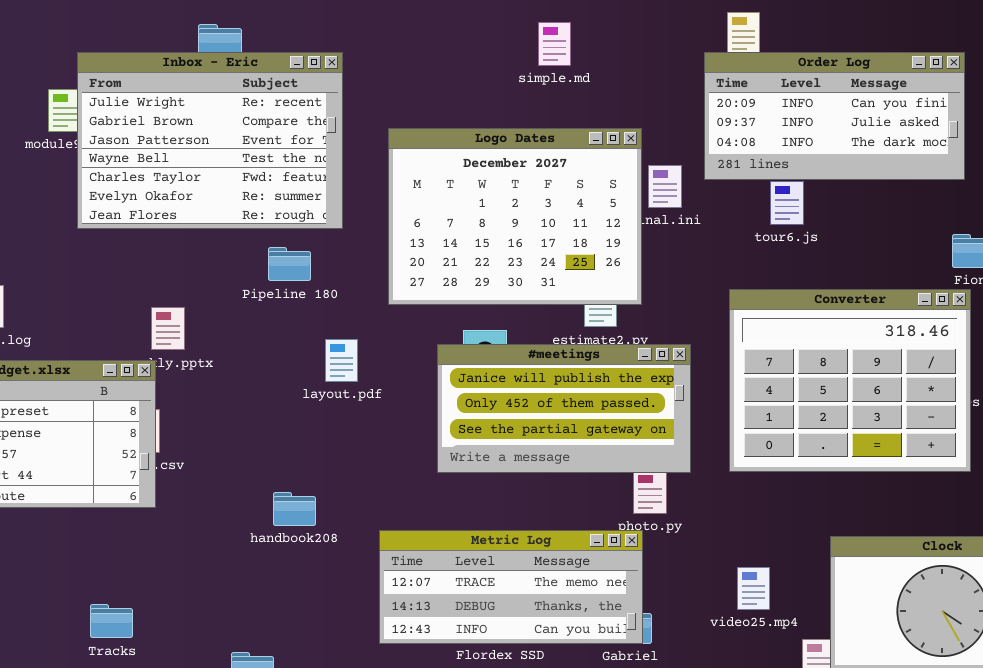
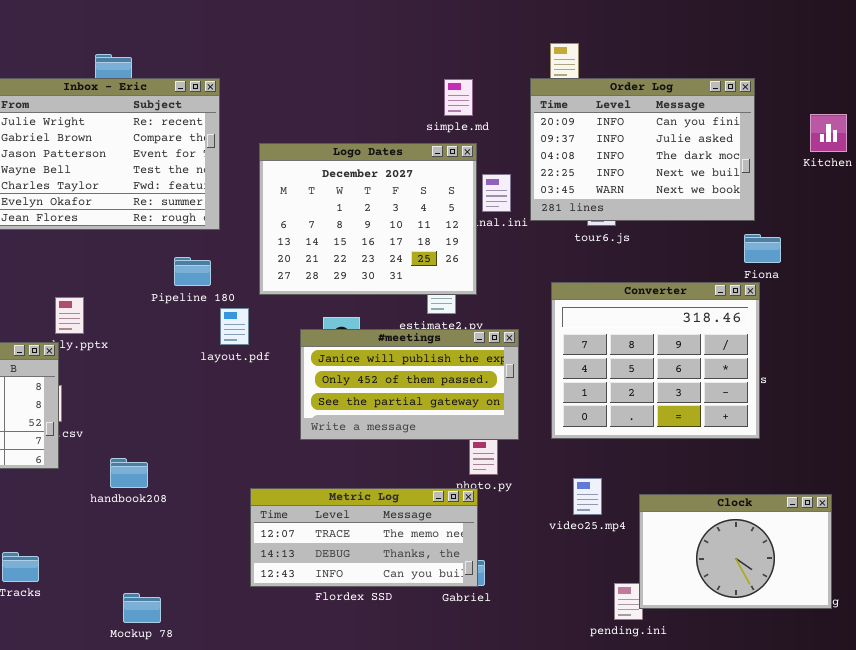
simple.md: [538,22,571,66] -> [444,79,473,116], moved
Order Log: [704,52,965,180] -> [530,78,755,221], resized
Pipeline 180: [268,247,311,281] -> [174,257,211,286], moved
layout.pdf: [325,339,358,382] -> [220,308,249,345], moved
handbook208: [273,492,316,526] -> [110,458,148,488], moved
video25.mp4: [737,567,770,610] -> [573,478,602,515], moved

